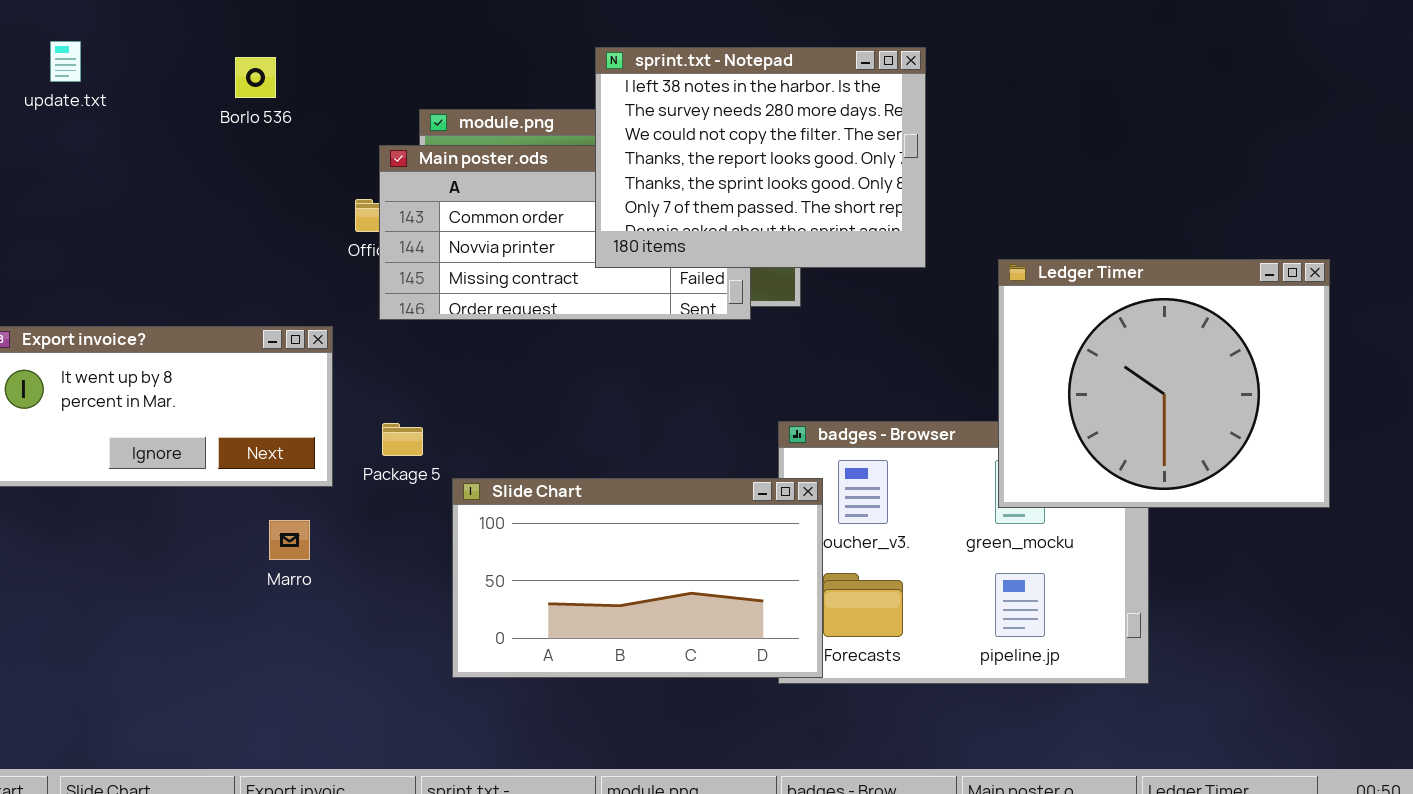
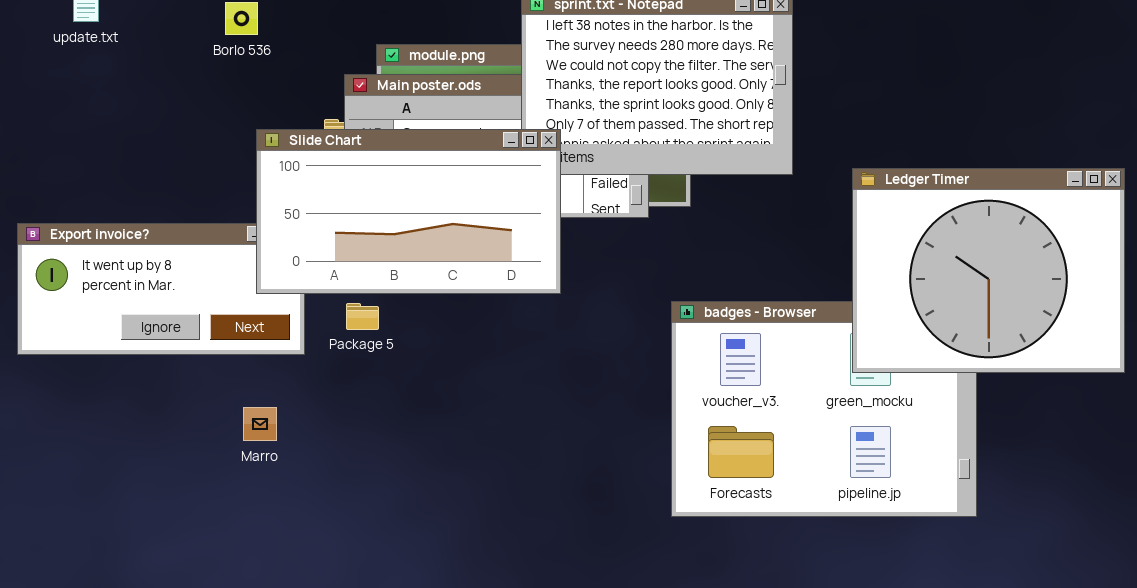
Slide Chart: [452,478,823,678] -> [256,129,561,294], moved
Marro: [269,520,310,560] -> [243,407,277,441], moved

